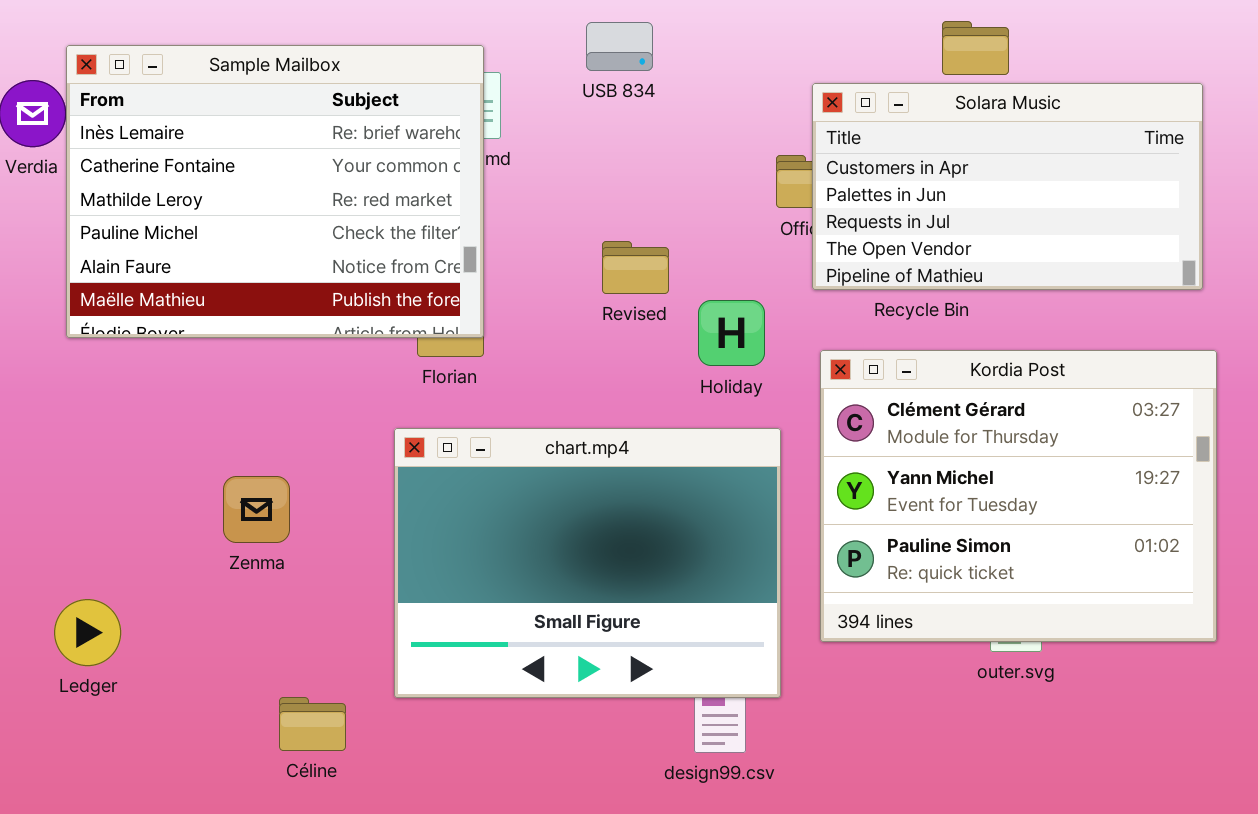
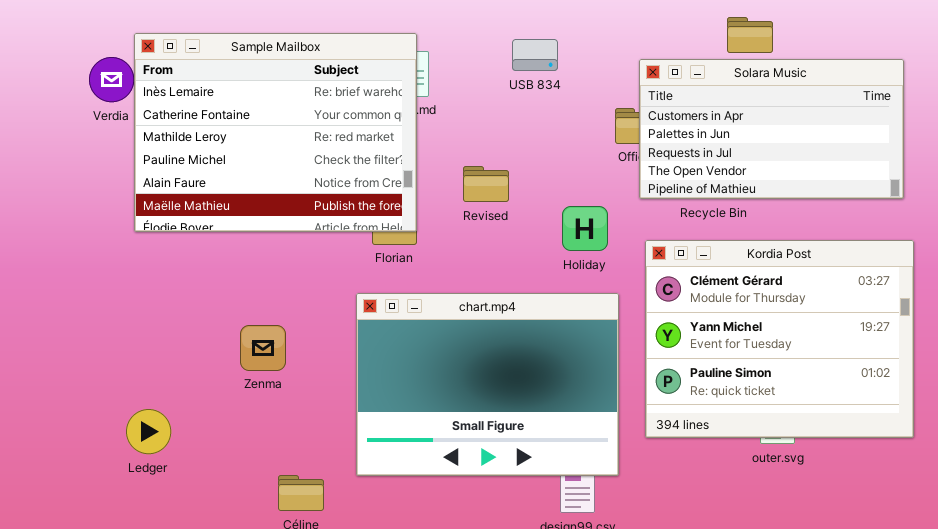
USB 834: [586,22,653,71] -> [512,39,558,71], moved
Revised: [602,241,669,294] -> [463,166,509,202], moved

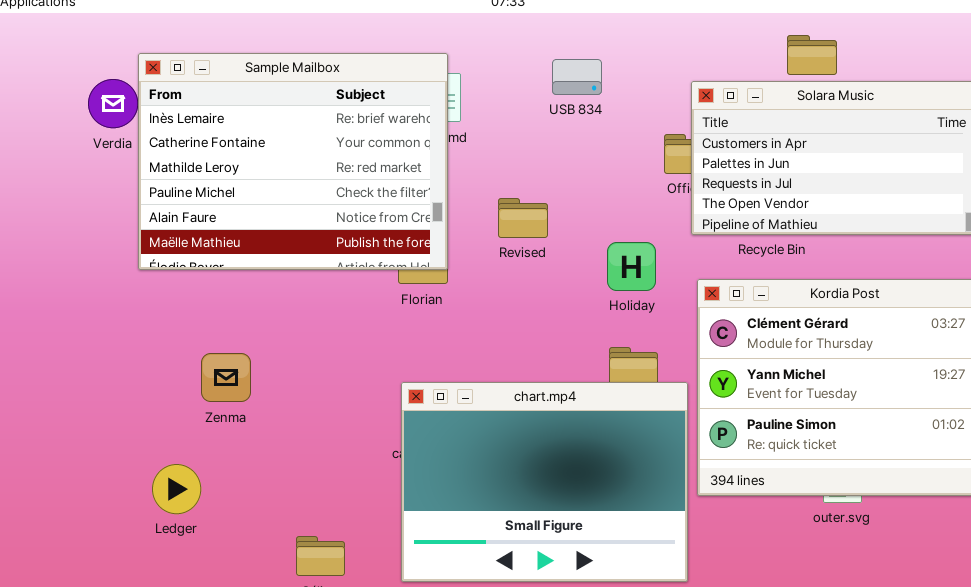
chart.mp4: [356,293,619,476] -> [401,382,688,582], moved
Zenma: [240,325,286,371] -> [201,353,251,402], moved
Ledger: [126,409,171,454] -> [152,464,201,514], moved

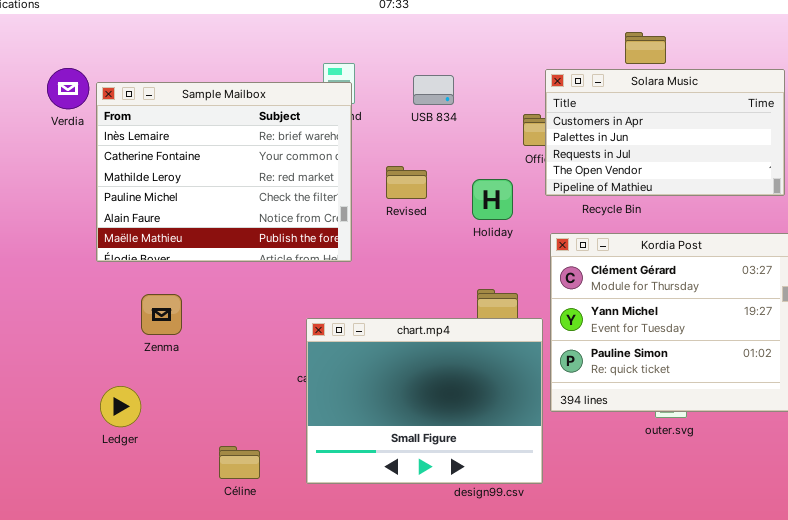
Sample Mailbox: [138,53,448,270] -> [96,82,352,262], moved
USB 834: [552,59,602,95] -> [413,75,454,105], moved
Holiday: [607,242,656,291] -> [472,179,513,220], moved

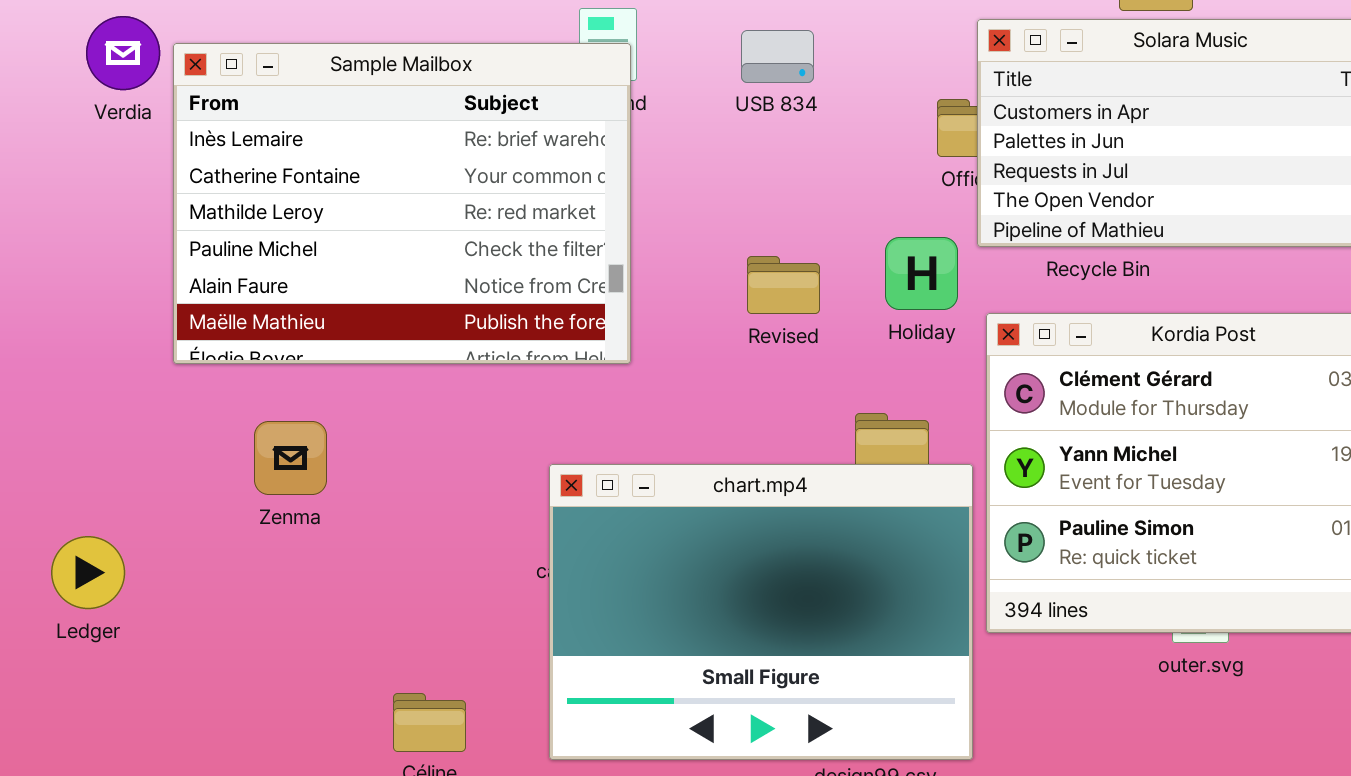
Revised: [386,166,427,199] -> [747,256,820,314], moved
Holiday: [472,179,513,220] -> [885,237,958,310], moved
Ledger: [100,386,141,427] -> [51,536,125,609], moved

